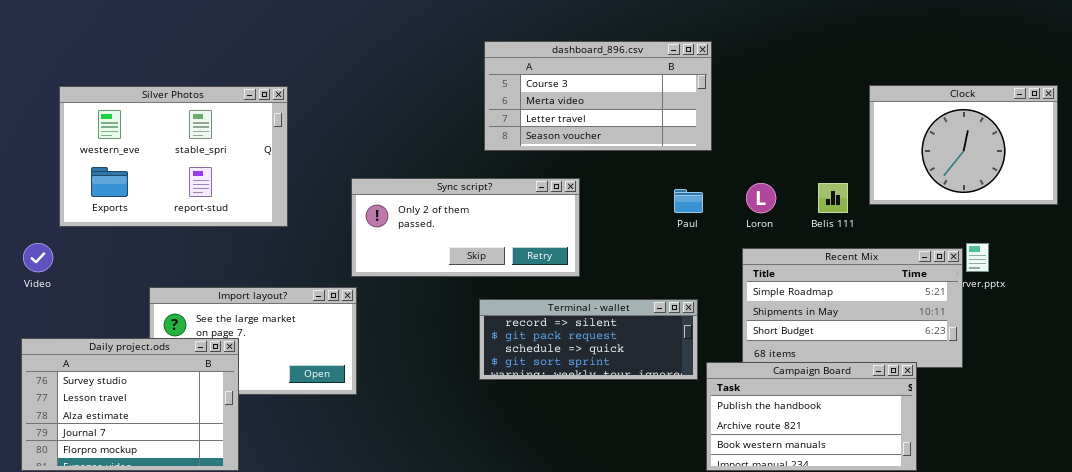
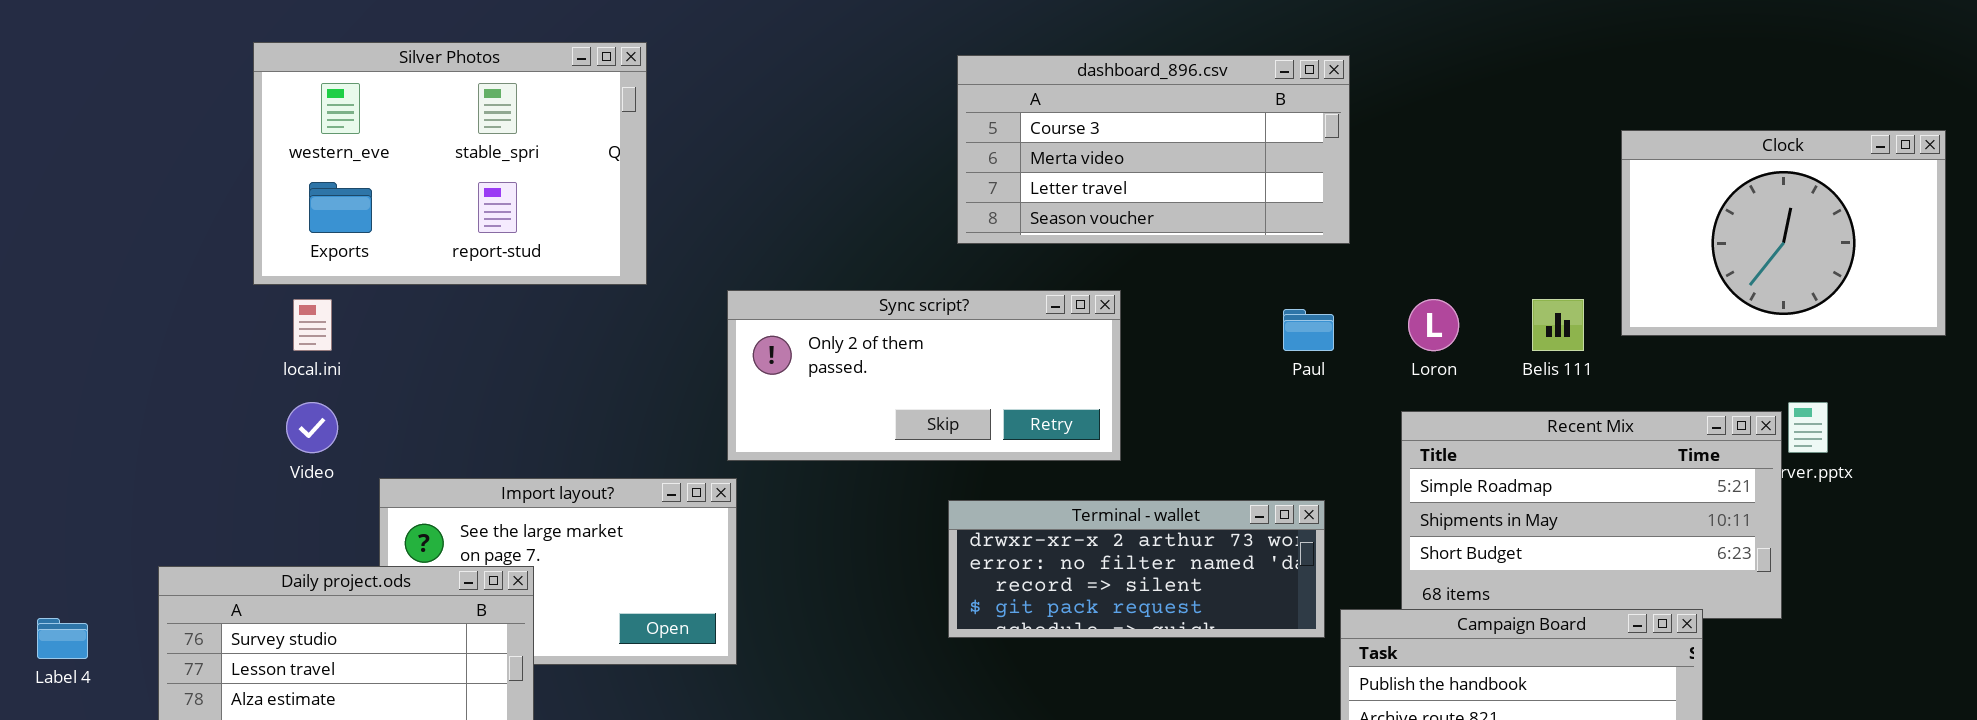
Silver Photos: [59,86,288,227] -> [253,42,647,285], moved
Video: [23,243,53,272] -> [286,402,338,453], moved
Terminal - wallet: [479,299,698,380] -> [948,500,1325,638], scrolled up 2 rows

